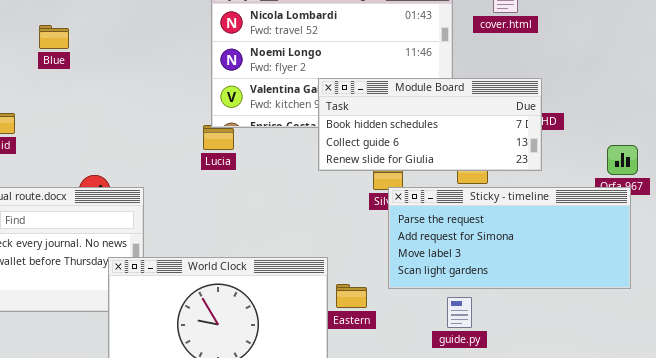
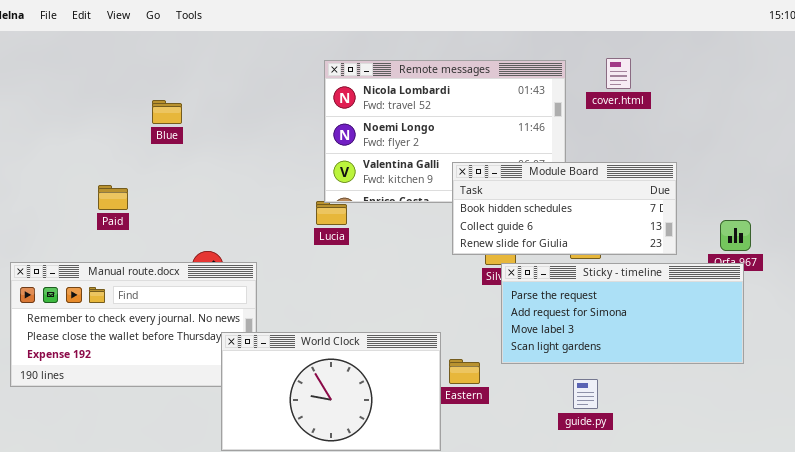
Module Board: [318,78,542,171] -> [452,162,677,255], moved
guide.py: [447,297,472,328] -> [573,379,598,409], moved

